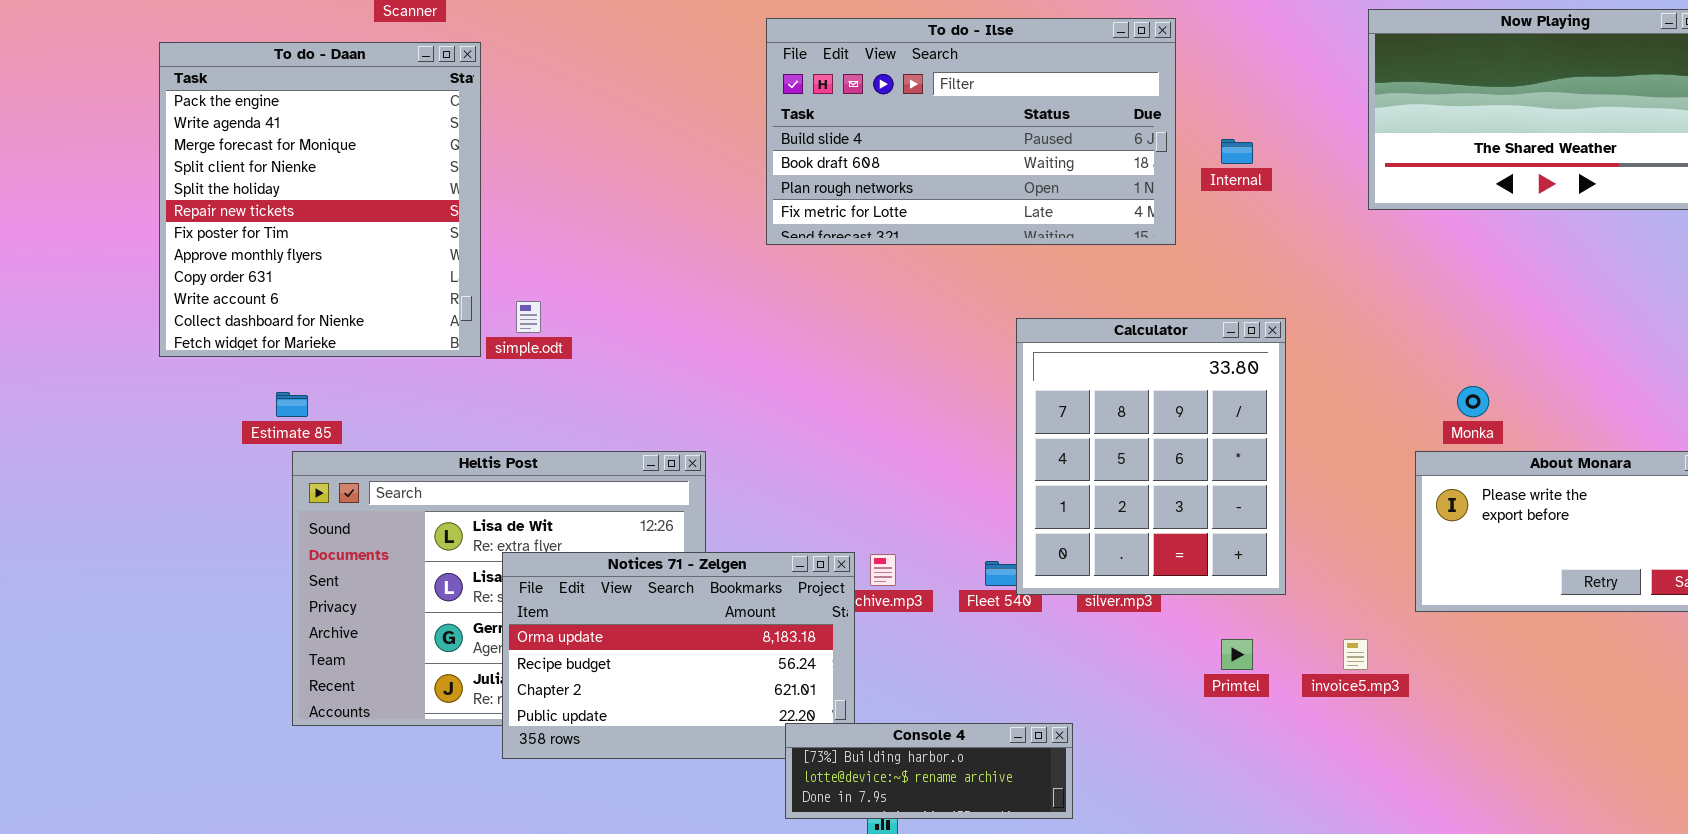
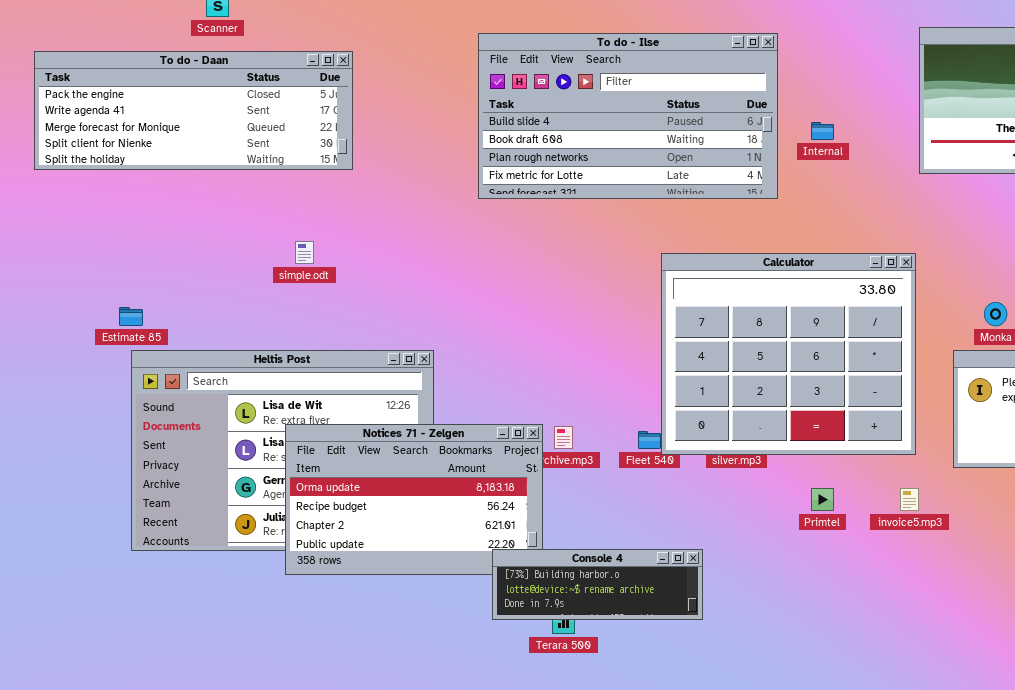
To do - Daan: [159,42,481,357] -> [34,51,353,170], resized
Calculator: [1016,318,1286,595] -> [661,253,916,455], resized

